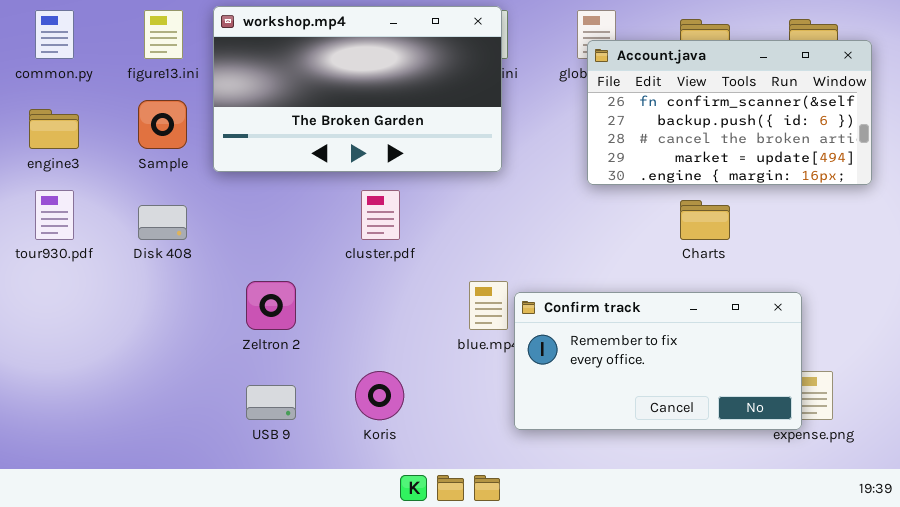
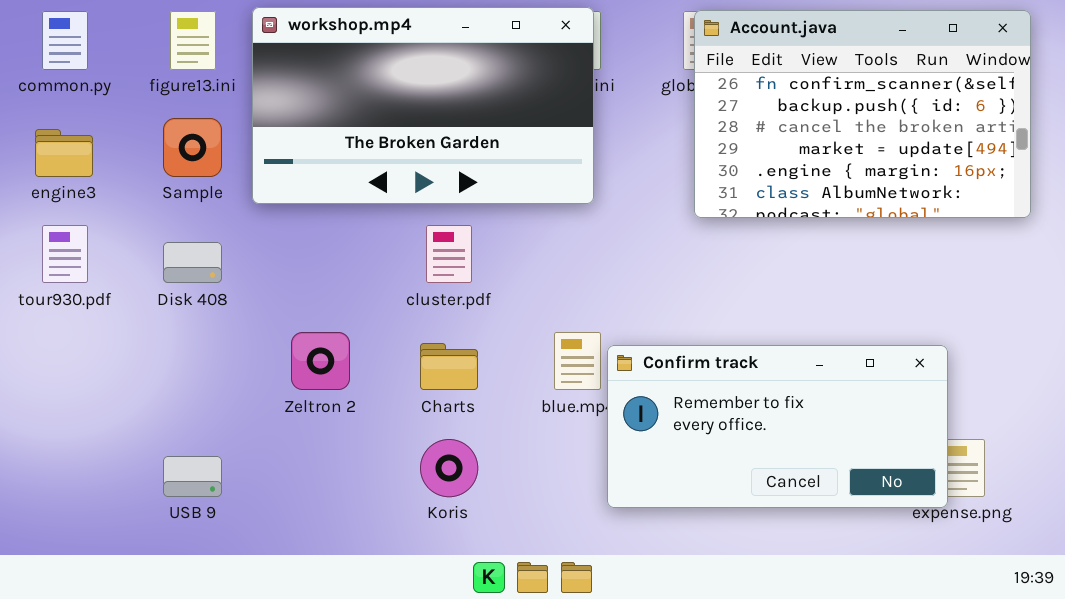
Account.java: [587,40,872,185] -> [694,10,1031,218], resized
Charts: [680,200,730,240] -> [420,343,478,390], moved
USB 9: [246,385,296,420] -> [163,456,222,497], moved

